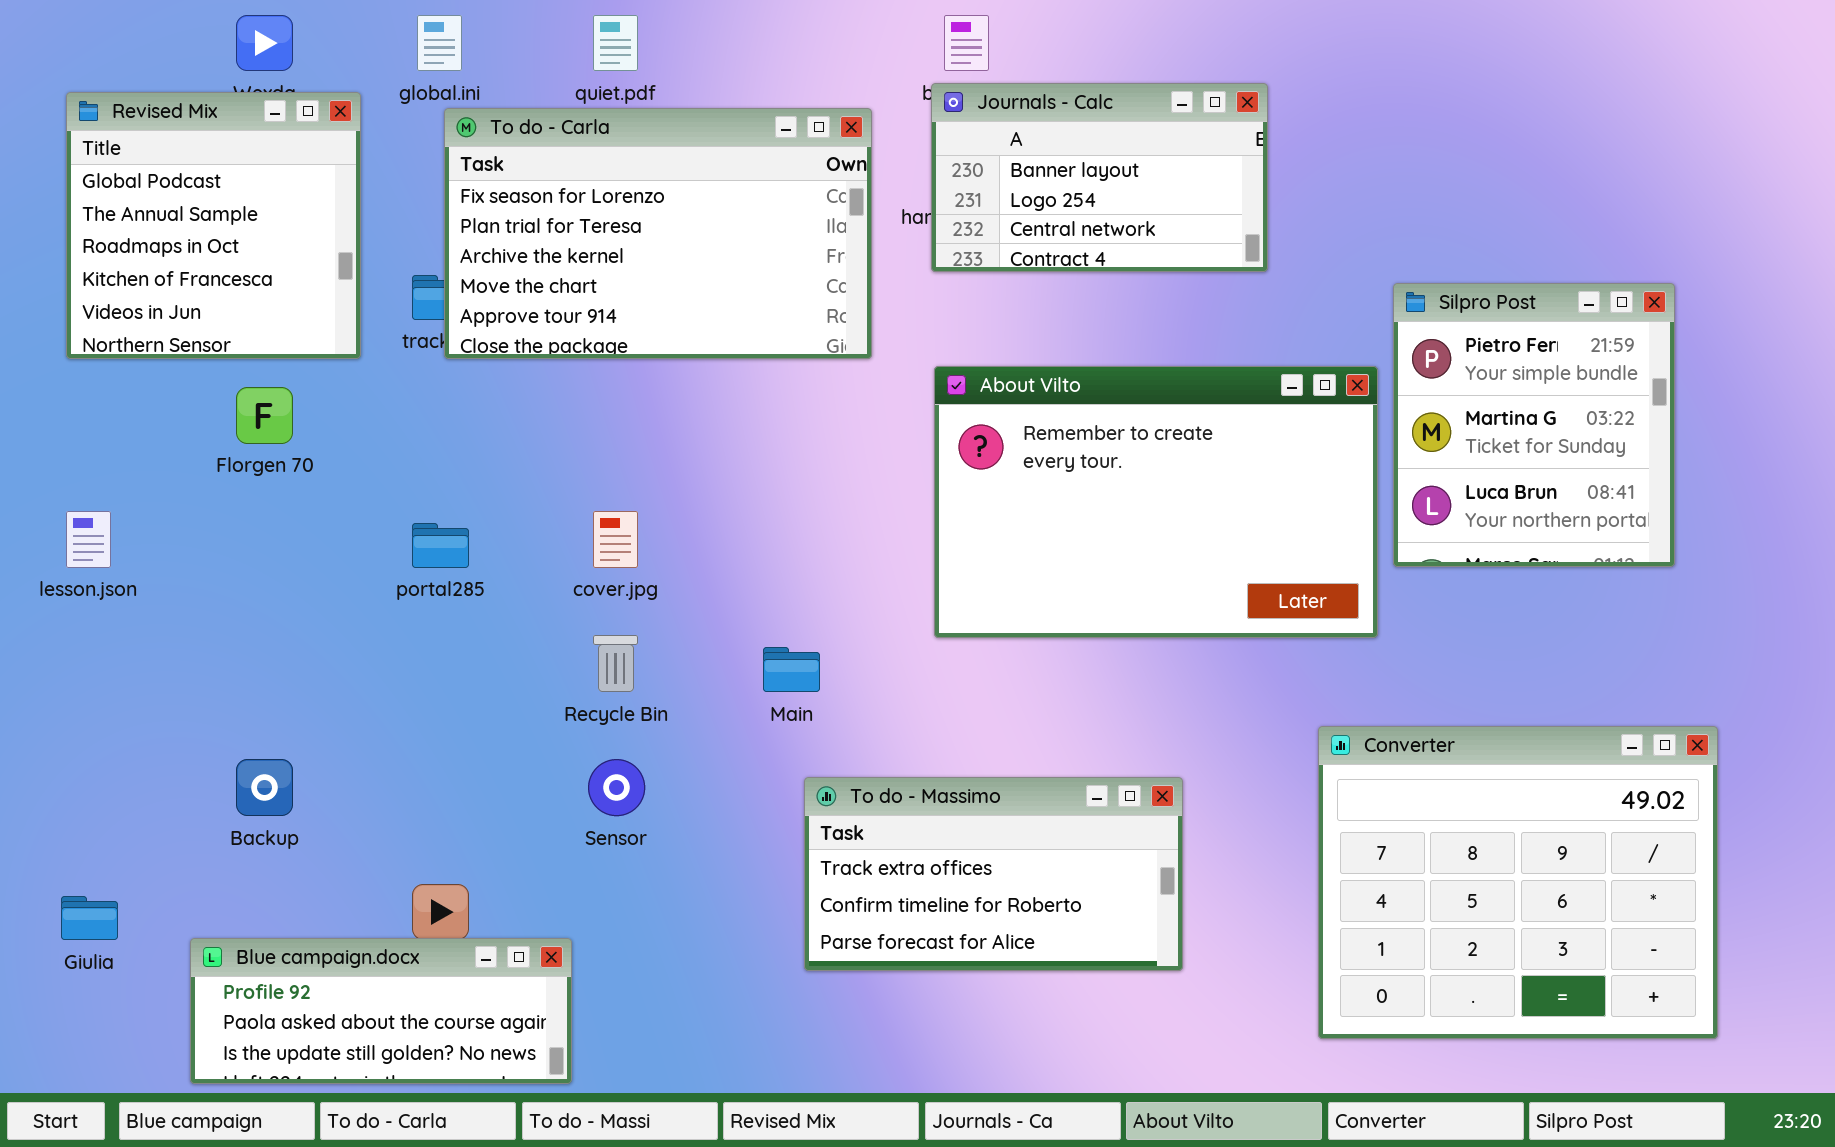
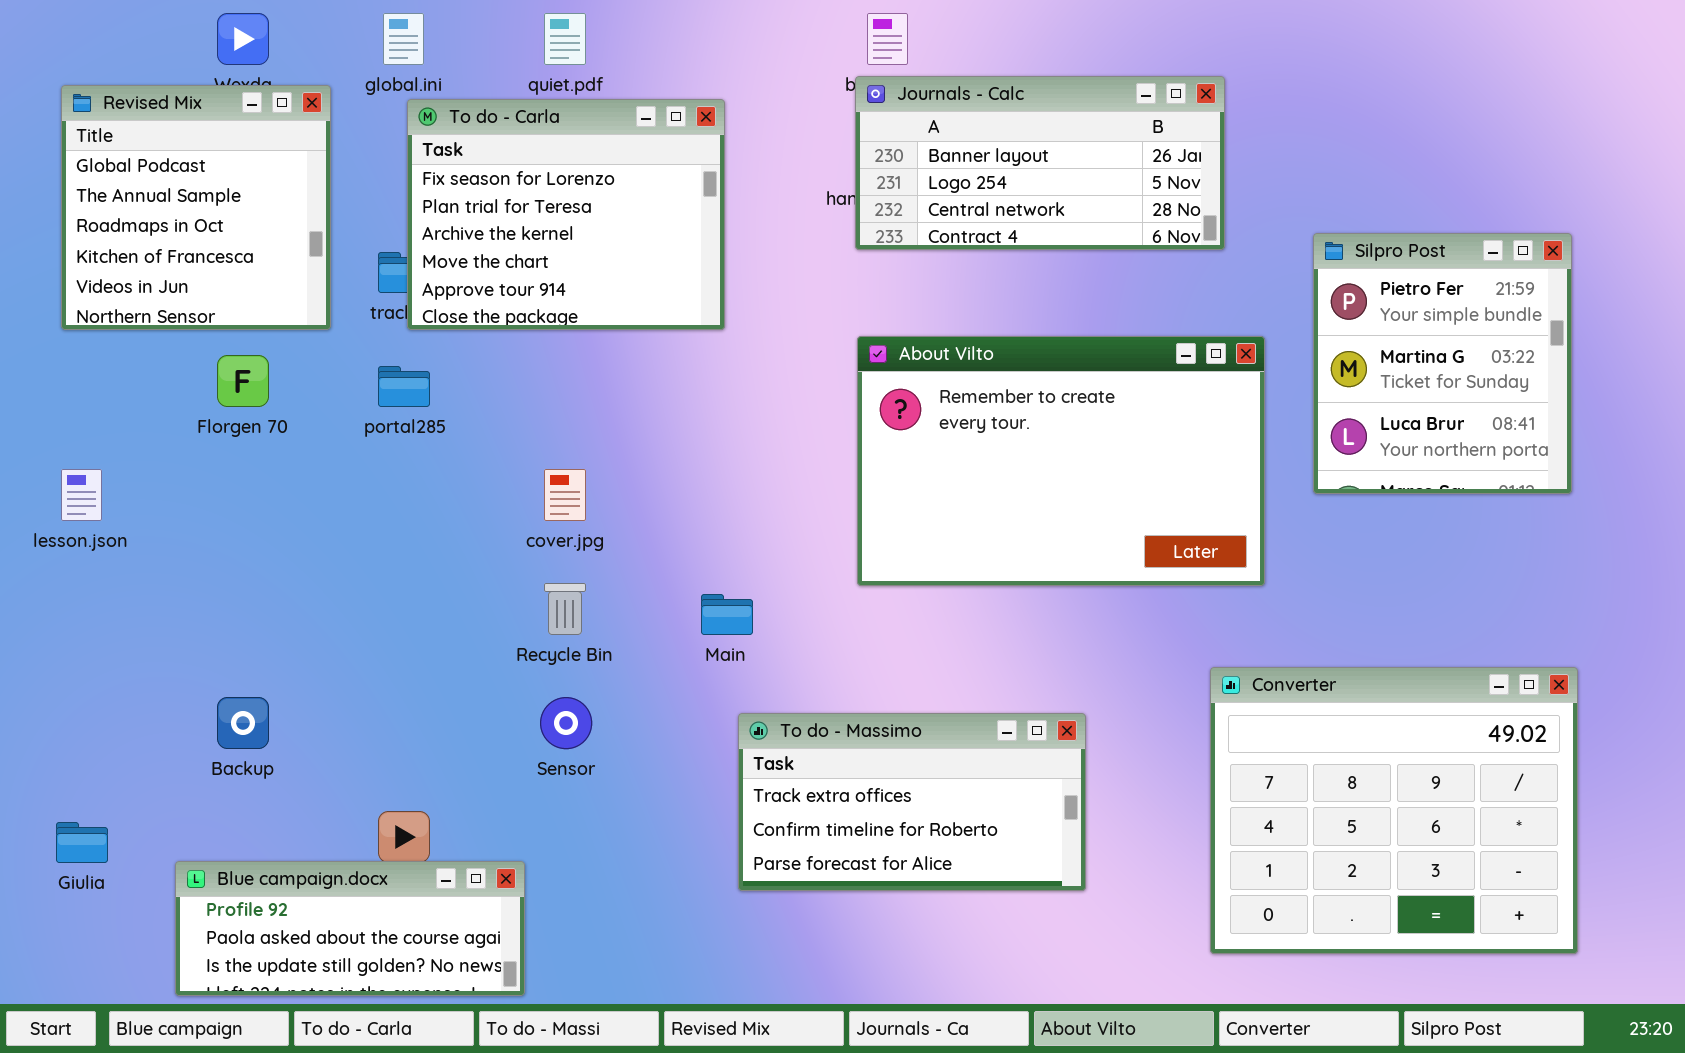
Journals - Calc: [931,83,1268,272] -> [855,76,1225,250], resized
To do - Carla: [444,108,872,359] -> [407,99,725,330], resized
Silpro Post: [1393,283,1675,567] -> [1313,233,1572,494], moved
portal285: [412,523,469,568] -> [378,366,430,407], moved

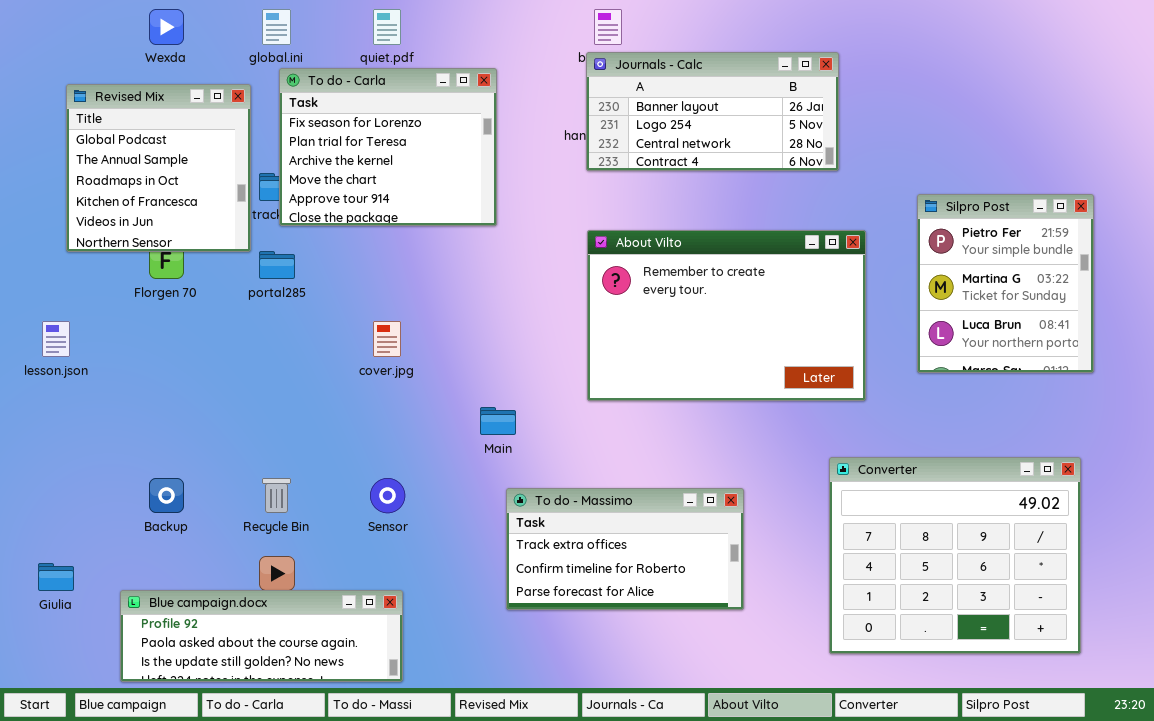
Revised Mix: [61,85,331,330] -> [66,84,251,252], moved
Silpro Post: [1313,233,1572,494] -> [917,194,1094,373], moved
Recycle Bin: [544,583,586,635] -> [262,478,291,513], moved
Blue campaign.docx: [175,861,525,996] -> [120,590,403,682], resized

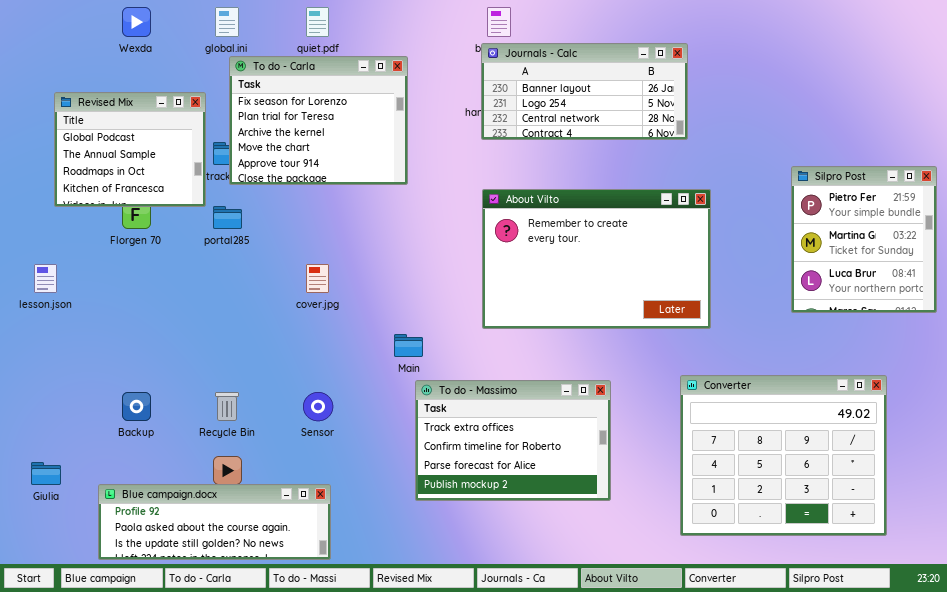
Revised Mix: [66,84,251,252] -> [54,92,206,207], resized
Silpro Post: [917,194,1094,373] -> [791,166,937,313], moved
To do - Massimo: [506,488,744,610] -> [415,380,611,501], resized

